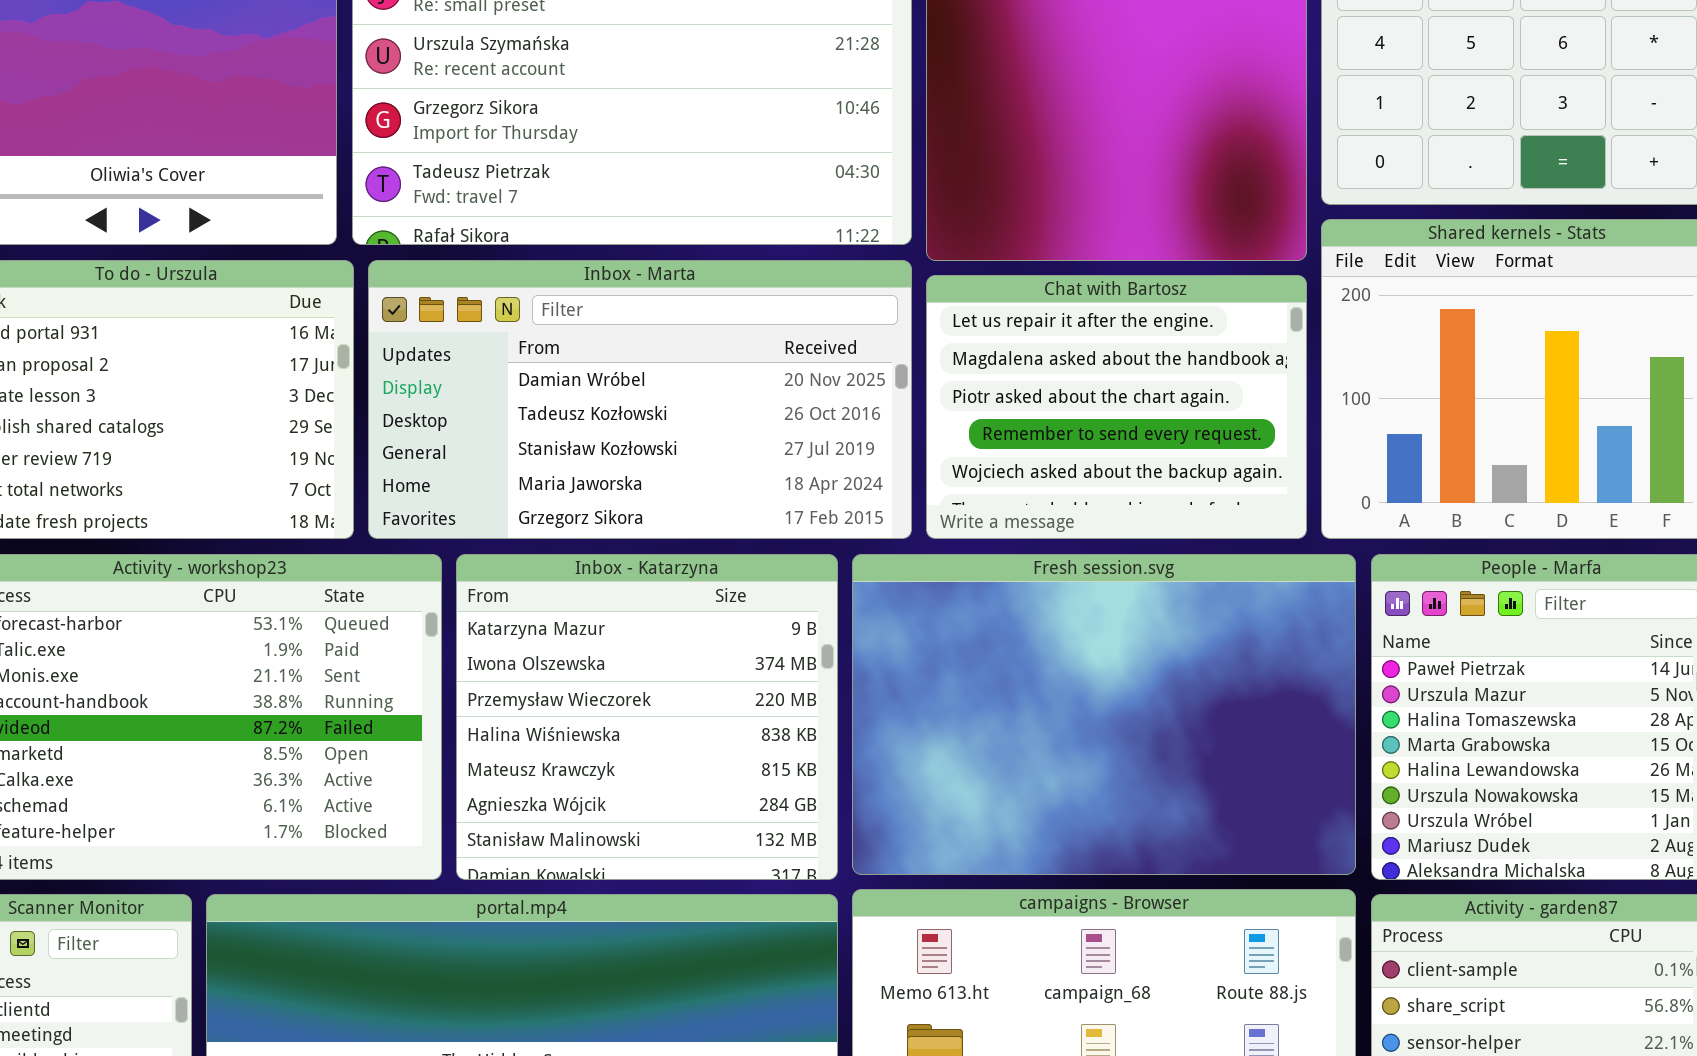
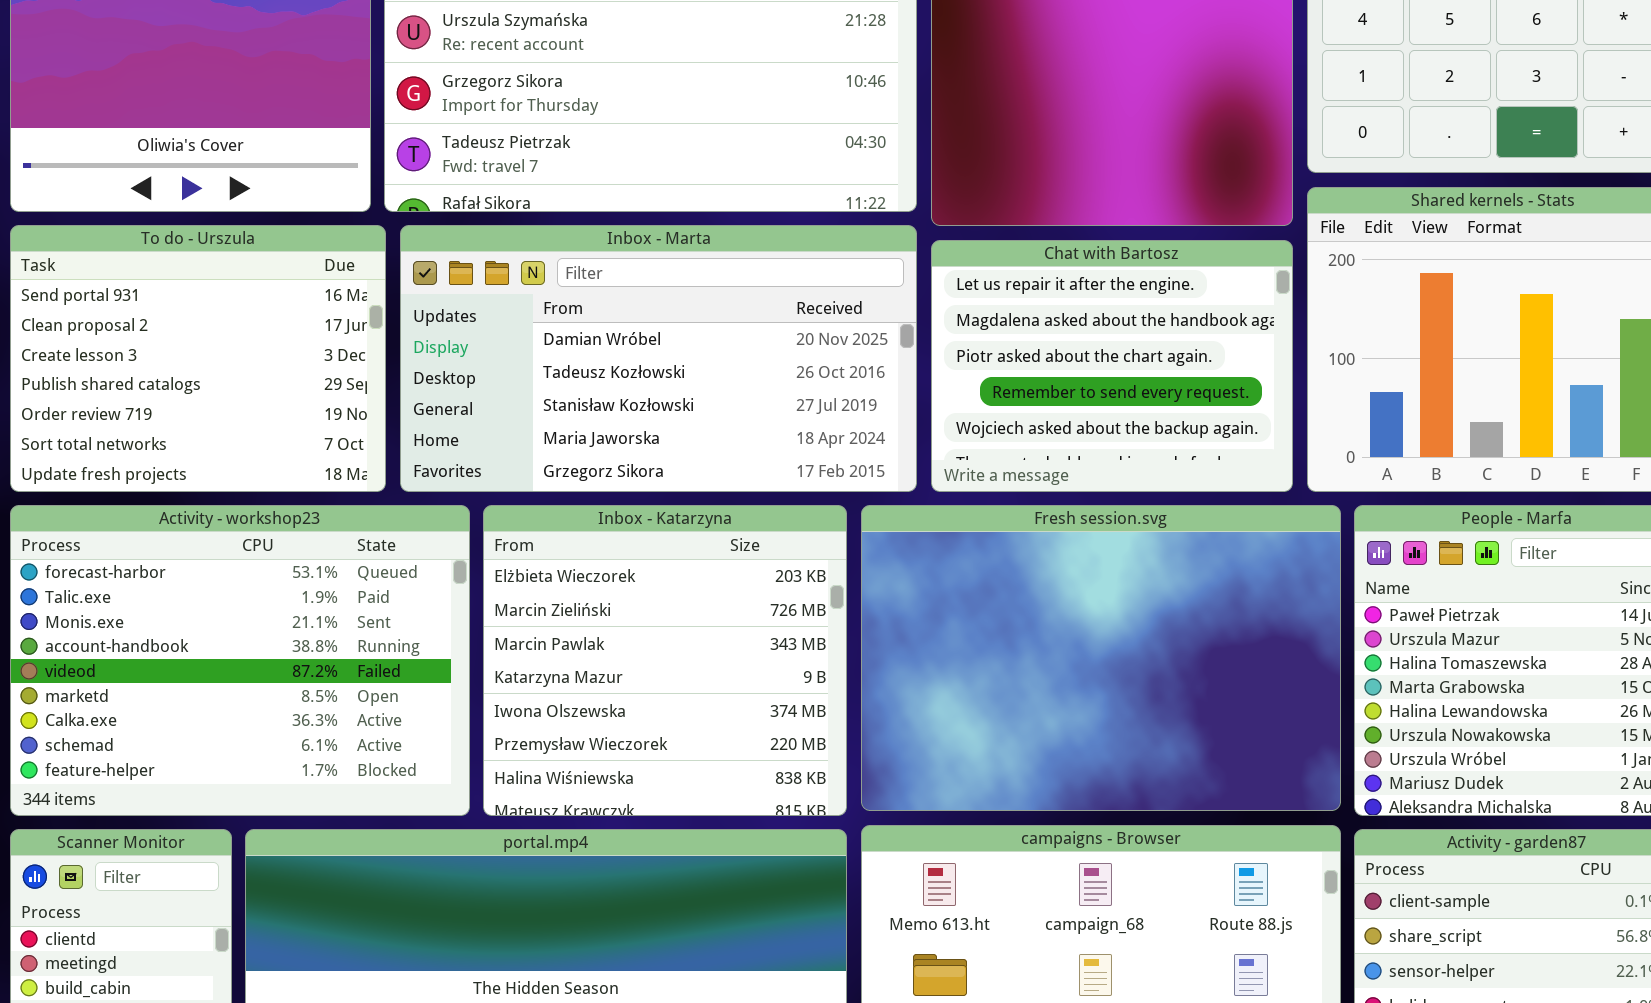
Inbox - Katarzyna: [456,554,838,880] -> [483,505,847,816], scrolled up 3 rows

